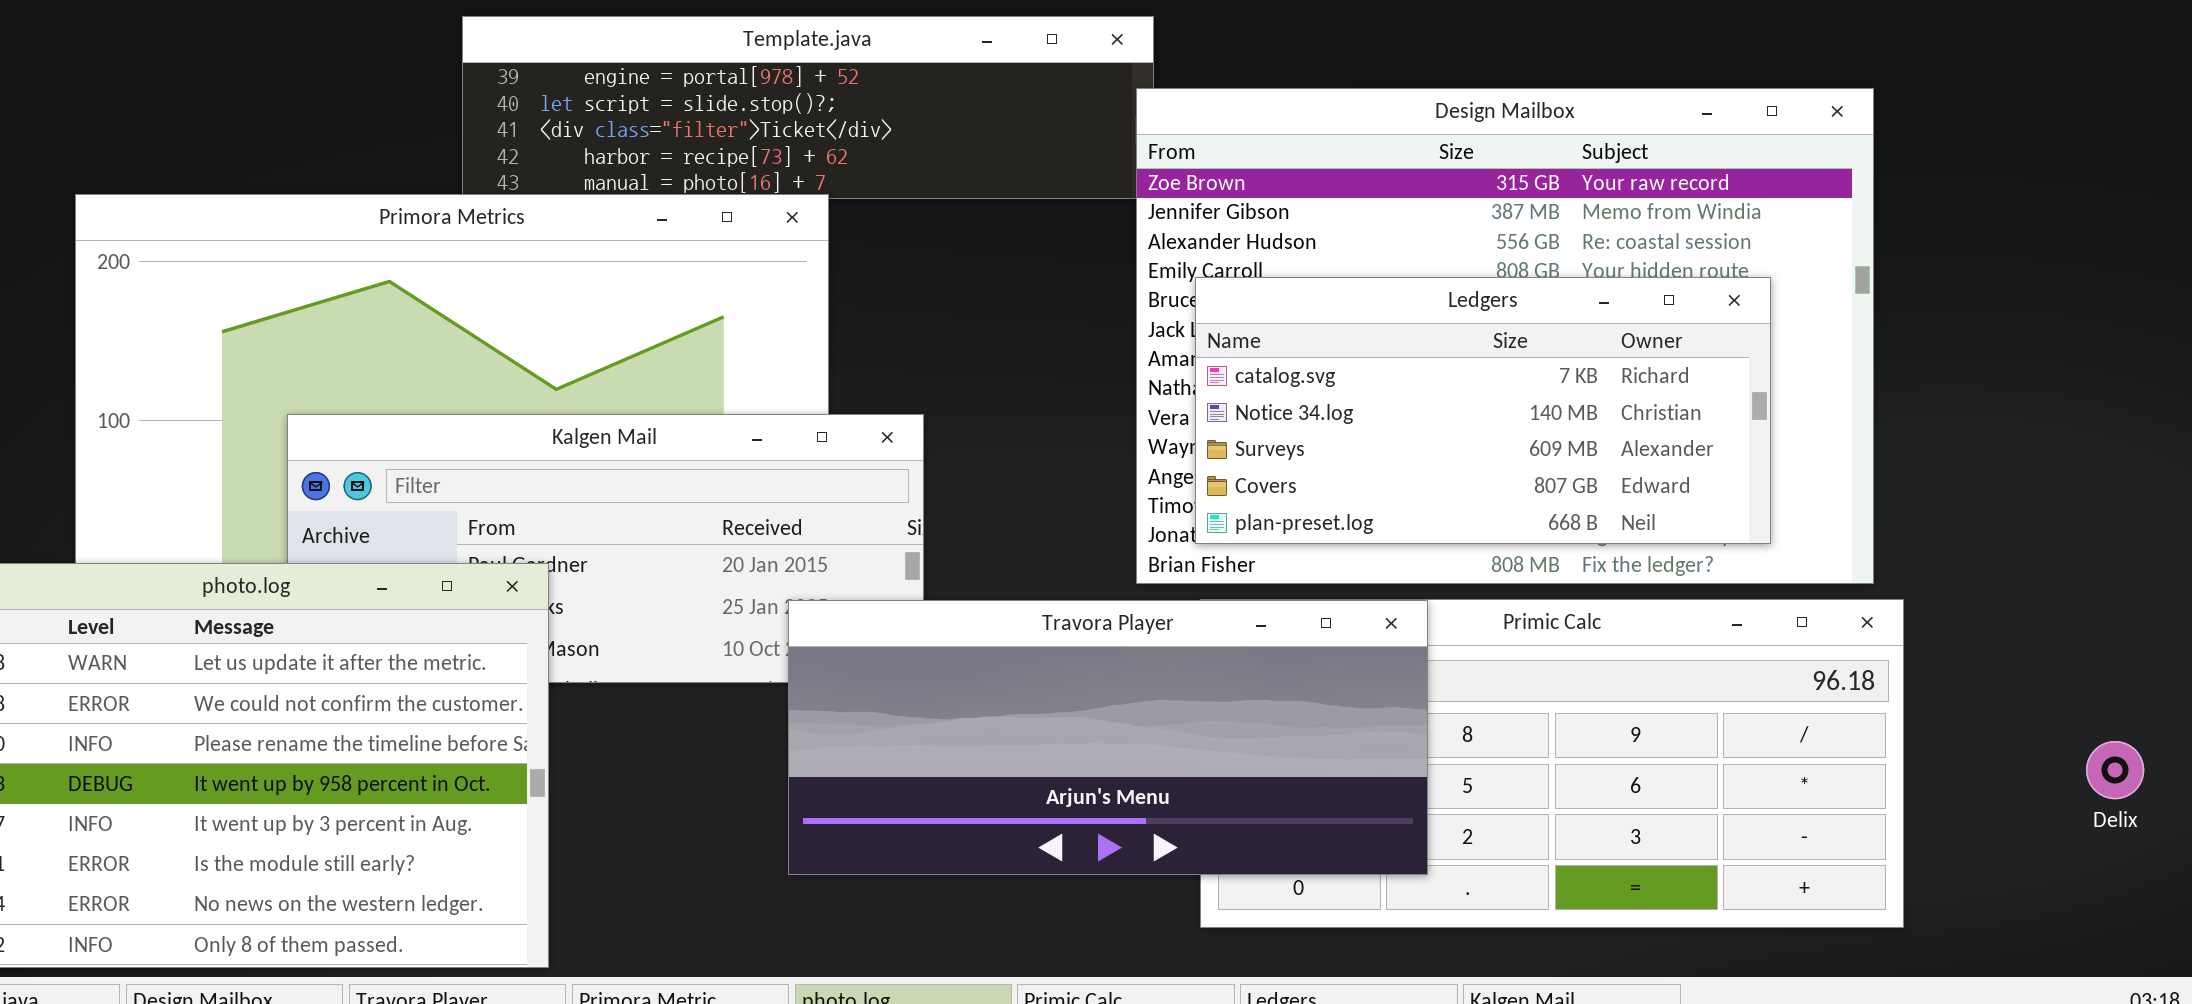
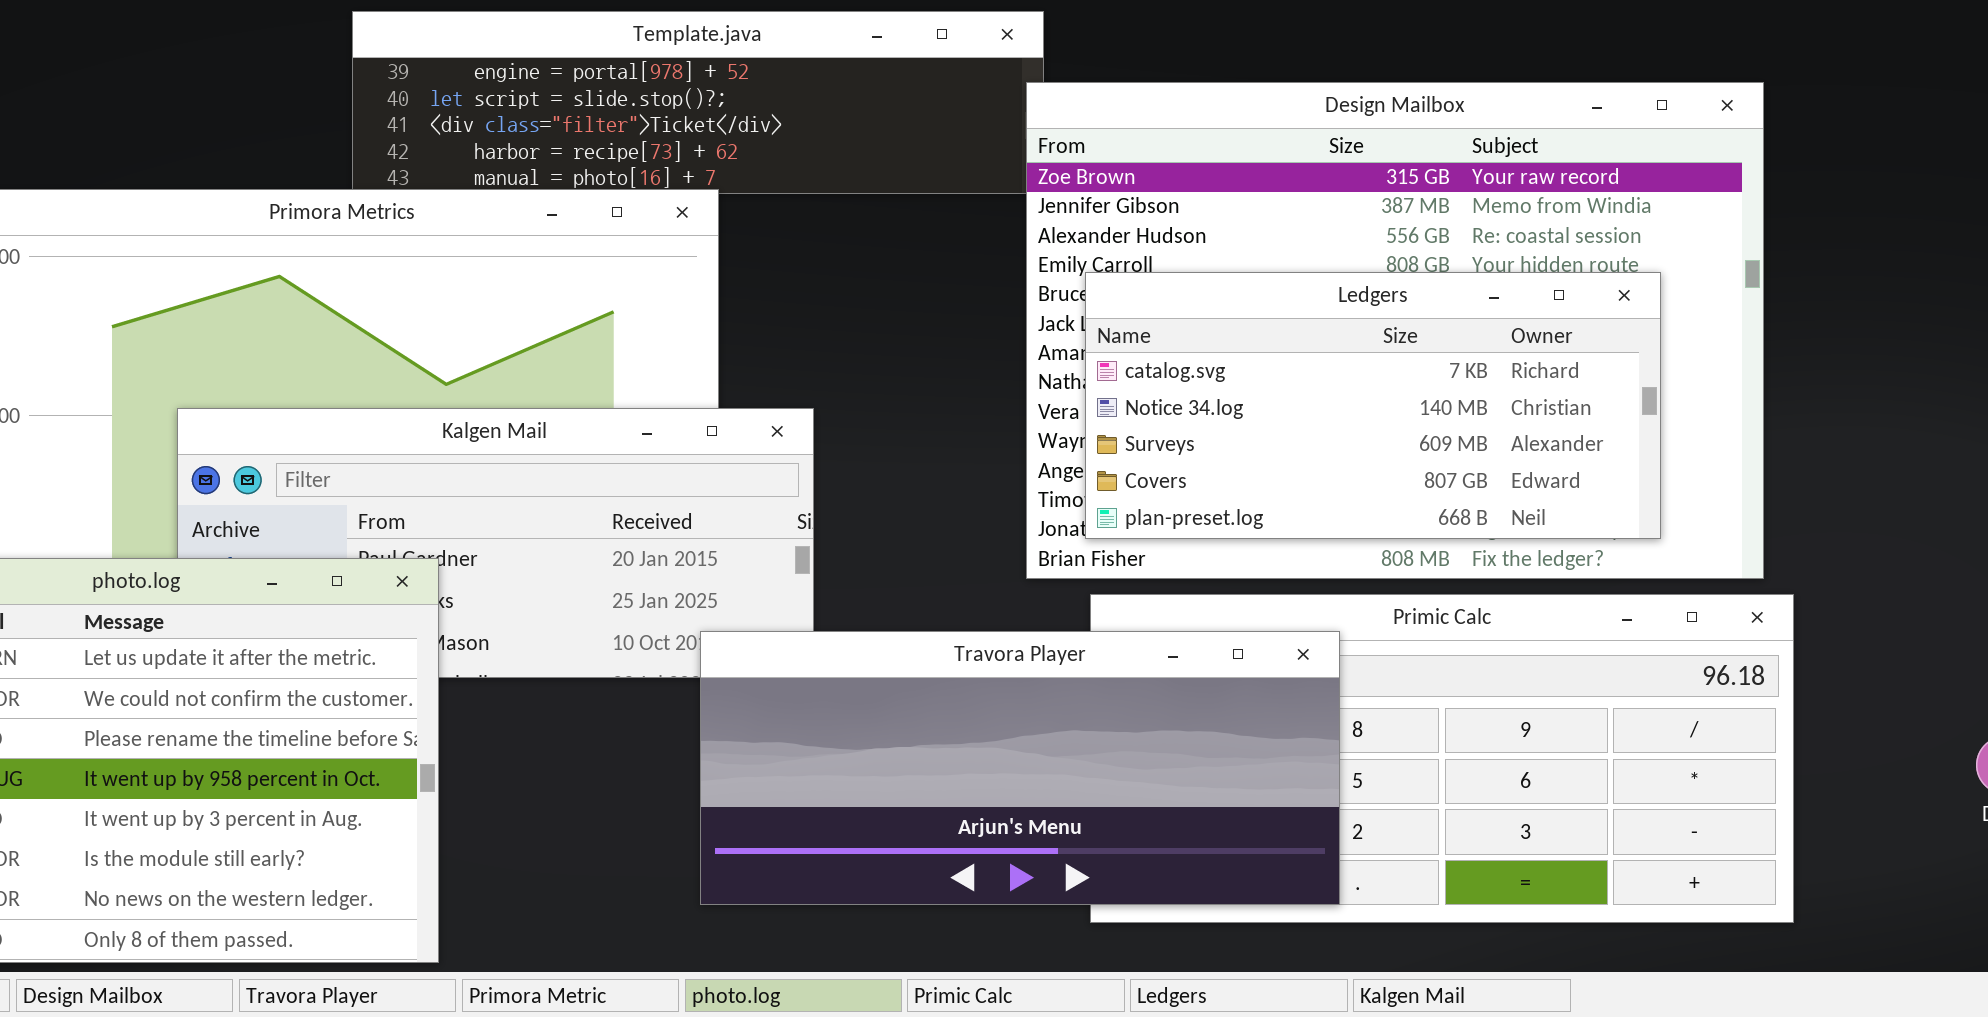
Travora Player: [788,600,1428,875] -> [700,631,1340,905], moved

